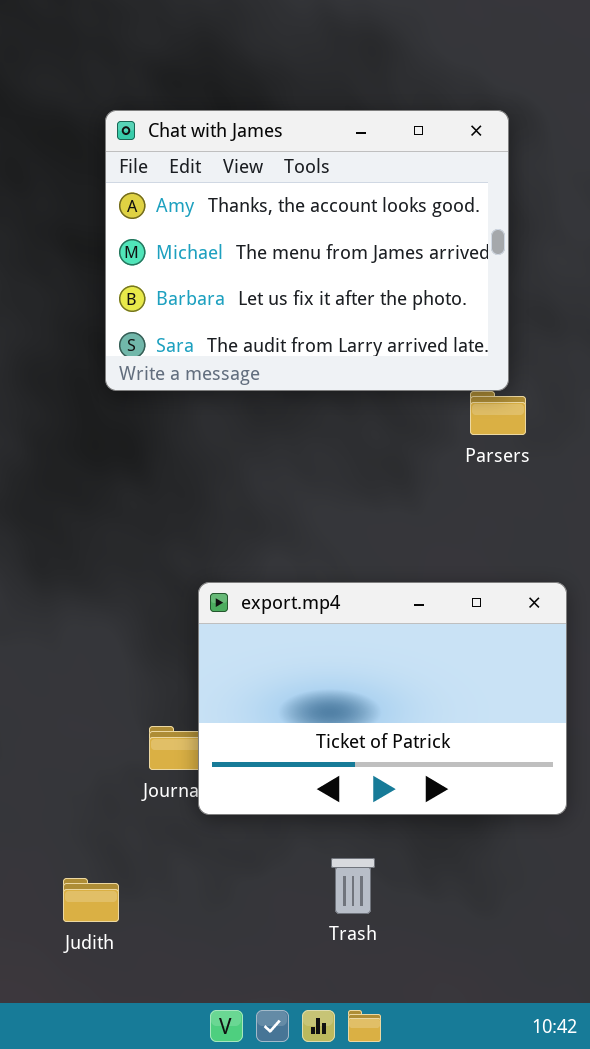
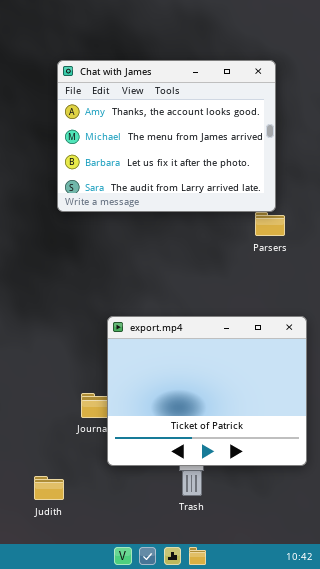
export.mp4: [198,582,567,815] -> [107,316,307,466], resized

